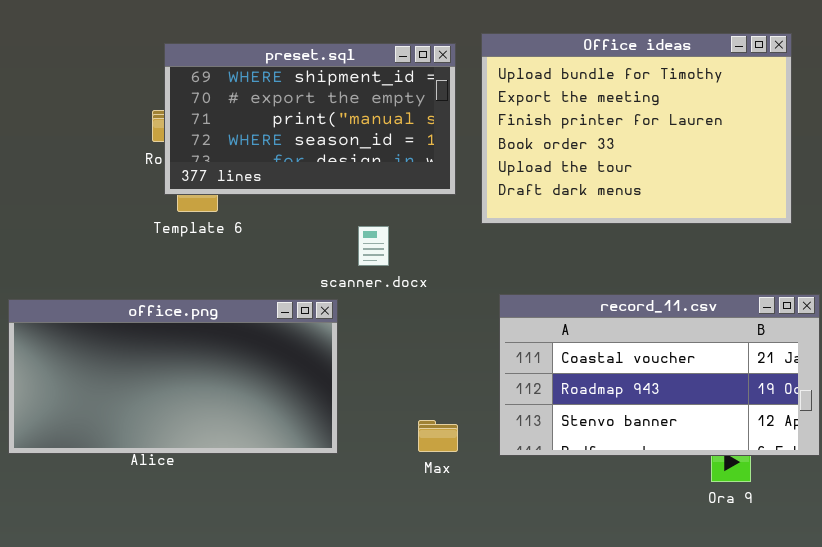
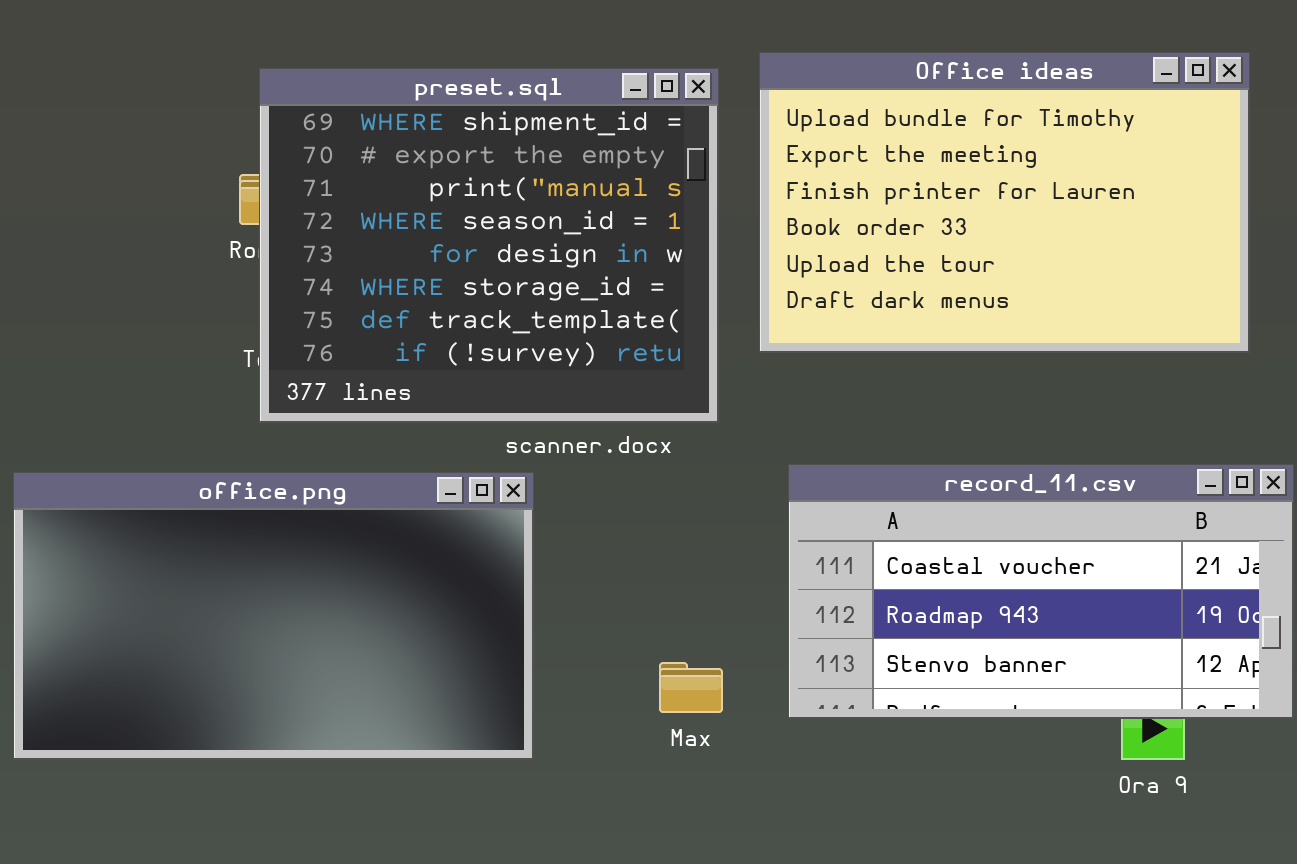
preset.sql: [164,43,456,195] -> [259,68,719,423], resized
office.png: [8,299,338,454] -> [13,472,534,760], resized

